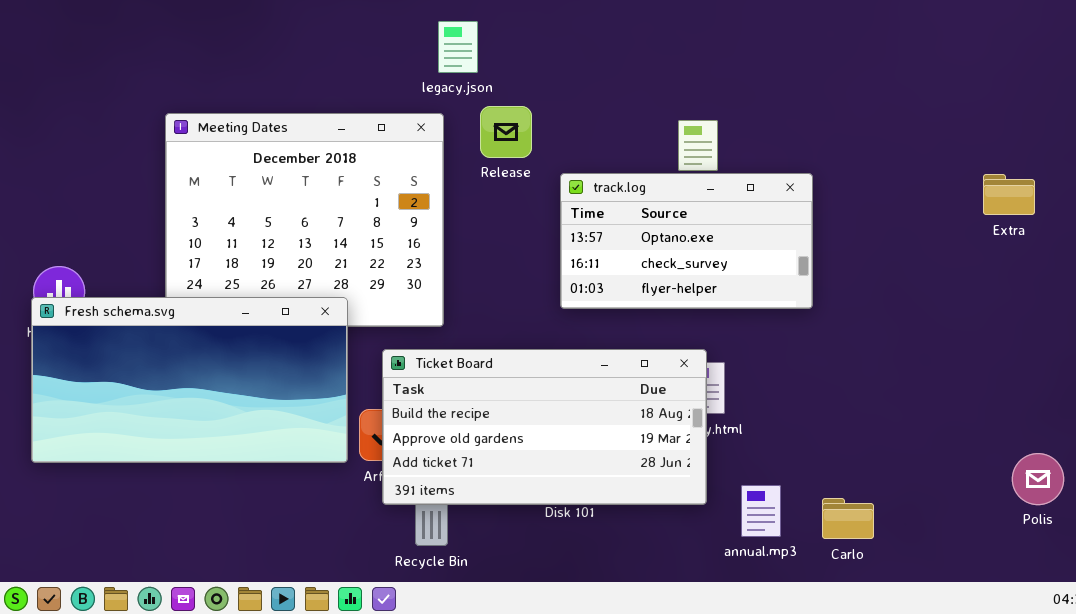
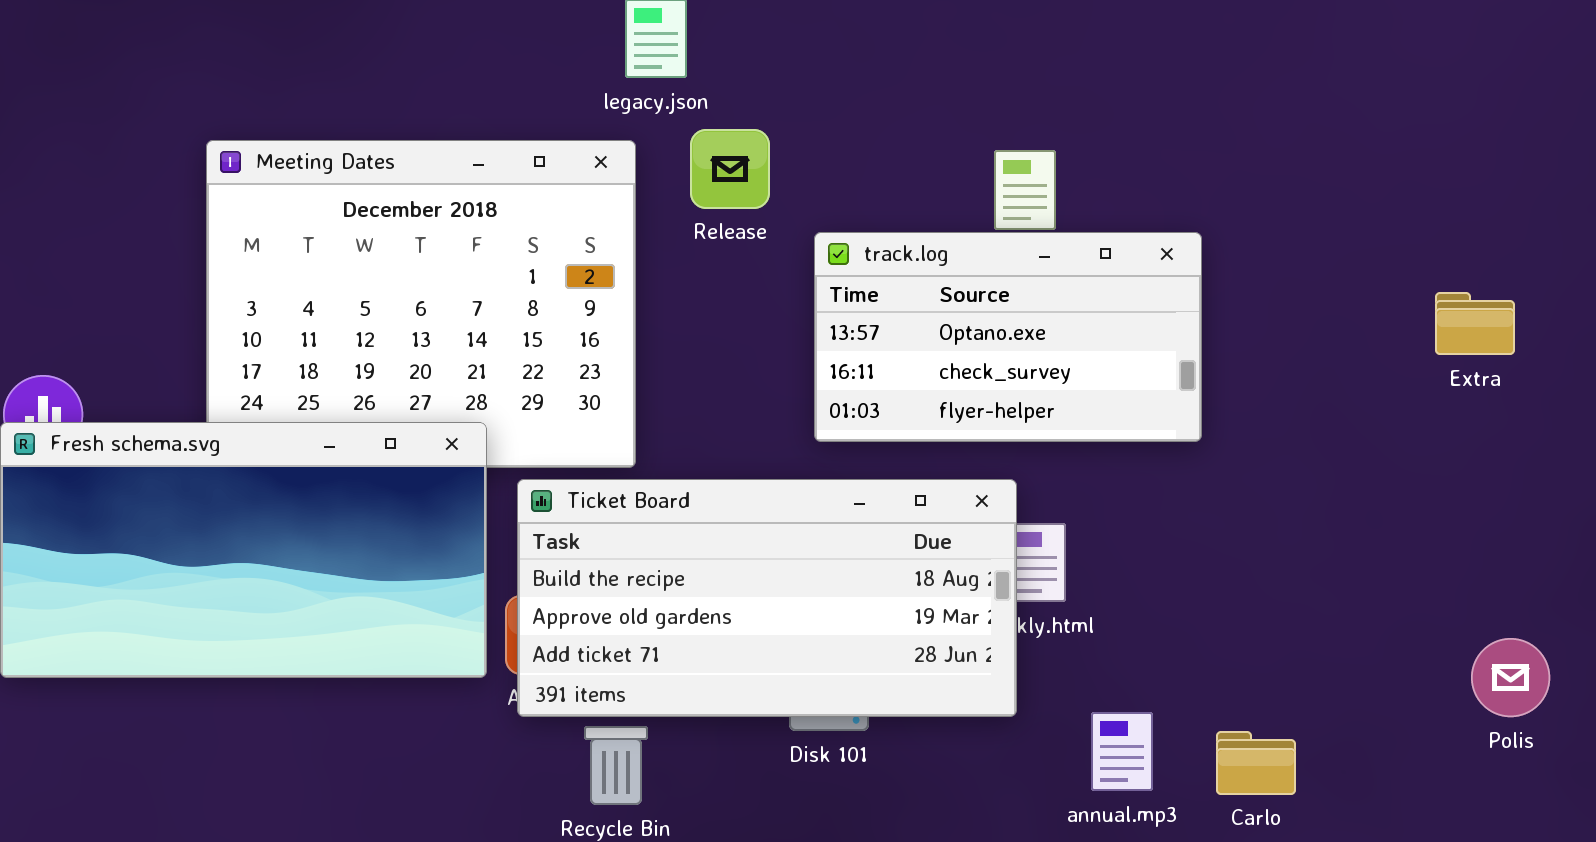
Extra: [983,174,1035,215] -> [1435,292,1515,355], moved
Ticket Board: [382,349,707,505] -> [517,479,1017,717], moved
Polis: [1012,453,1064,505] -> [1471,638,1550,717], moved

